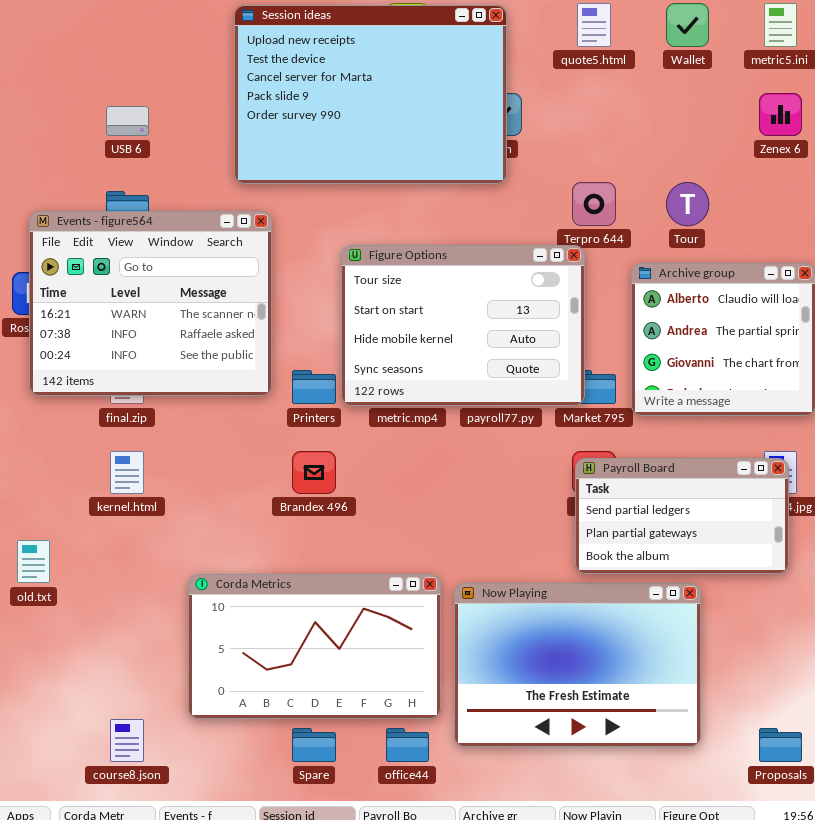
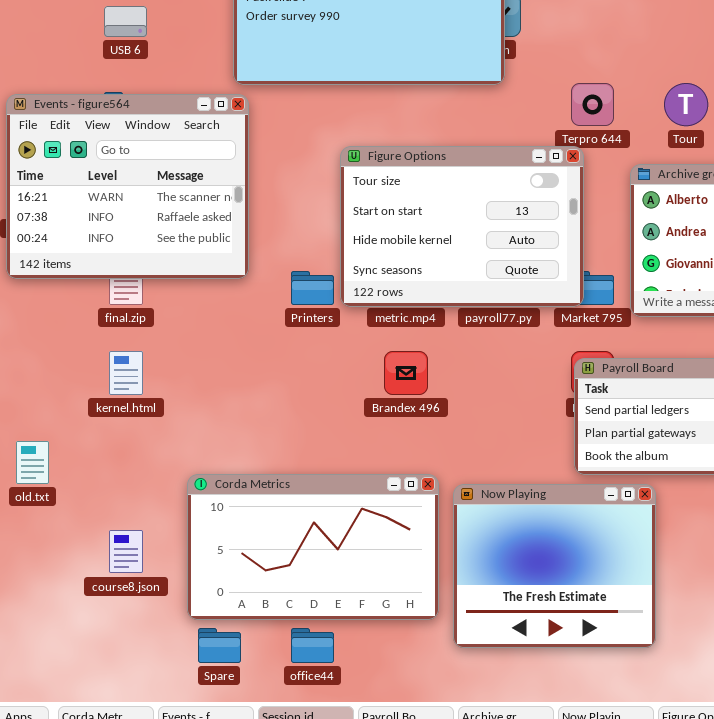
Events - figure564: [29,211,272,396] -> [6,94,249,279], moved
Brandex 496: [292,451,336,494] -> [384,351,428,395], moved
Now Playing: [454,583,701,747] -> [453,484,656,648], resized
course8.json: [110,719,144,762] -> [109,530,143,573], moved
Spare: [292,728,336,762] -> [198,628,241,663], moved
office44: [386,728,429,762] -> [291,628,334,663], moved

